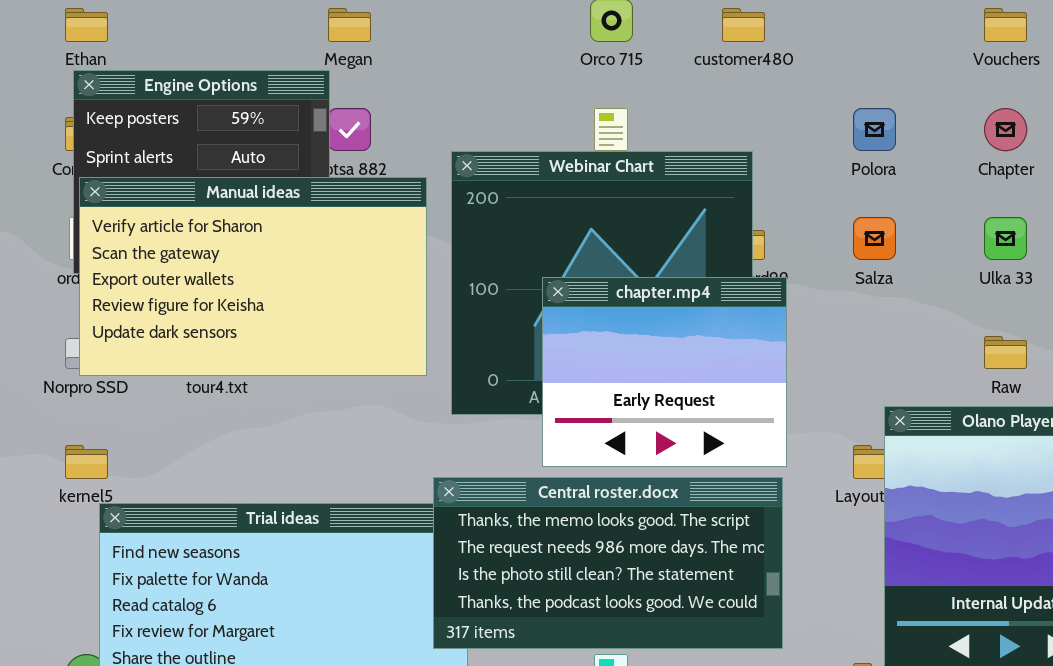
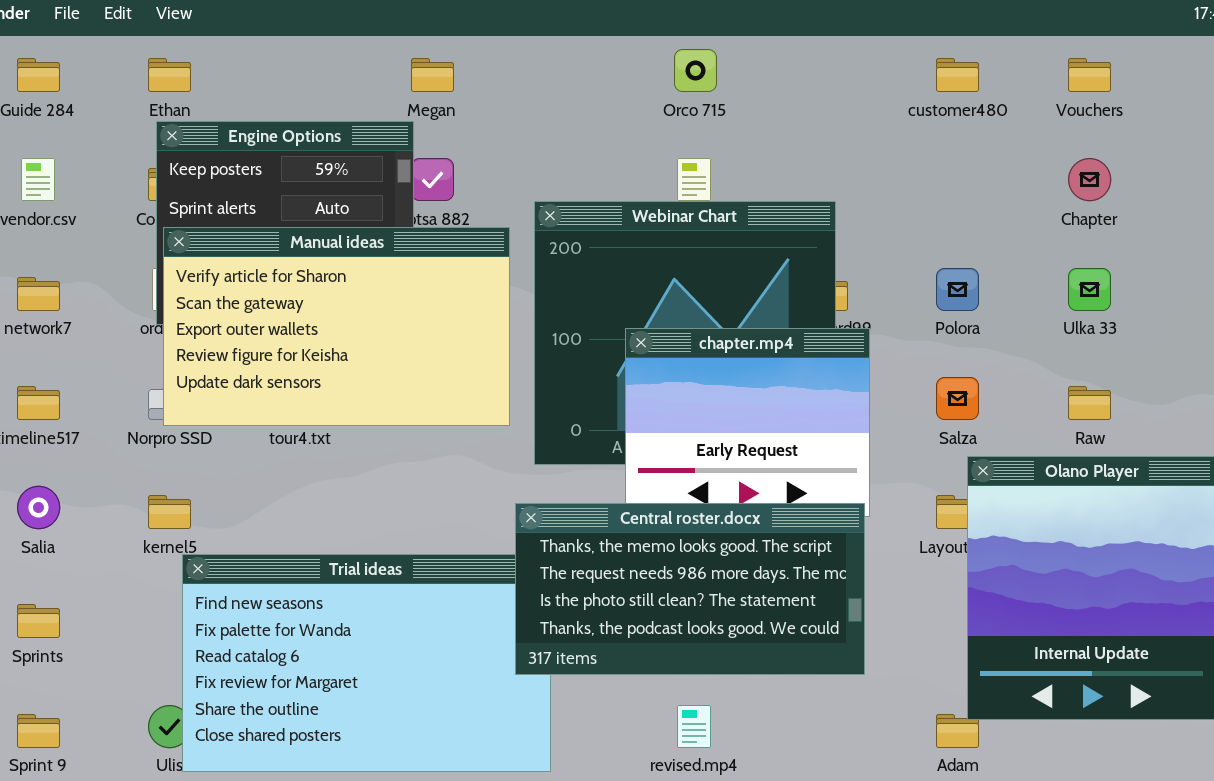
customer480: [722,8,765,42] -> [936,58,979,92], moved
Polora: [853,108,896,151] -> [936,268,979,311], moved
Salza: [853,217,896,260] -> [936,377,979,420], moved
Central roster.docx: [433,477,783,649] -> [515,503,865,675], moved

